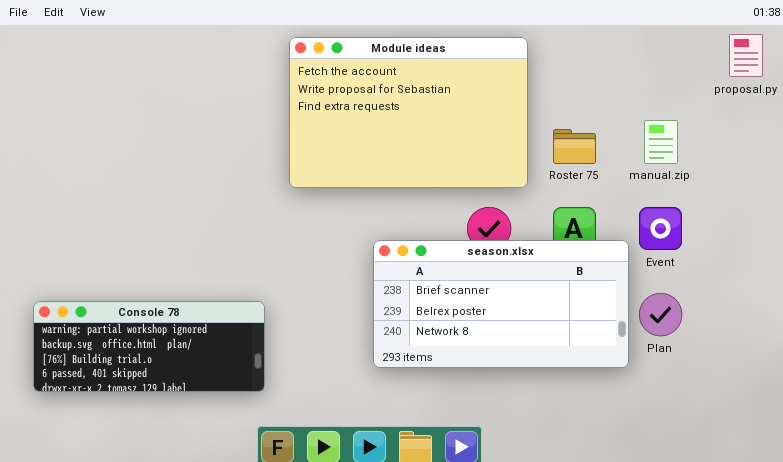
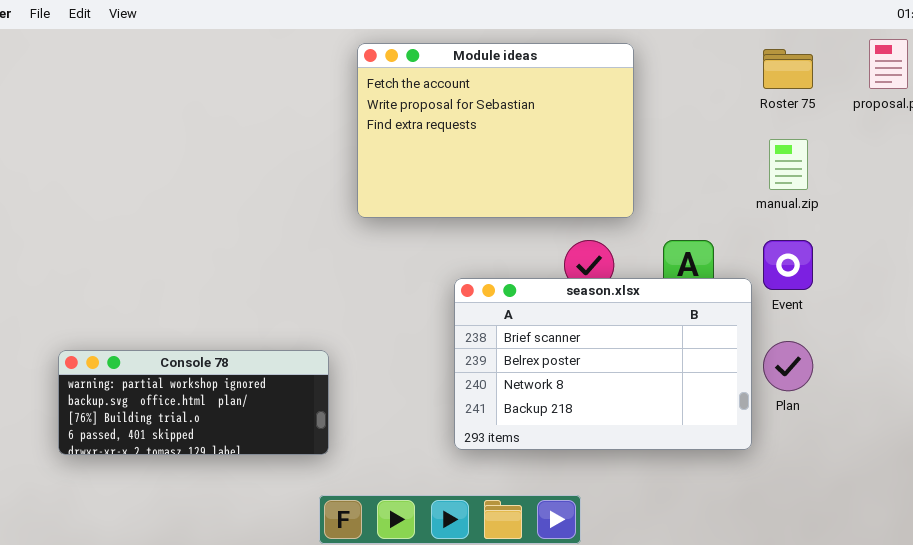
Roster 75: [553,129,596,164] -> [763,49,813,89], moved
season.xlsx: [373,240,629,368] -> [454,278,752,450], resized

